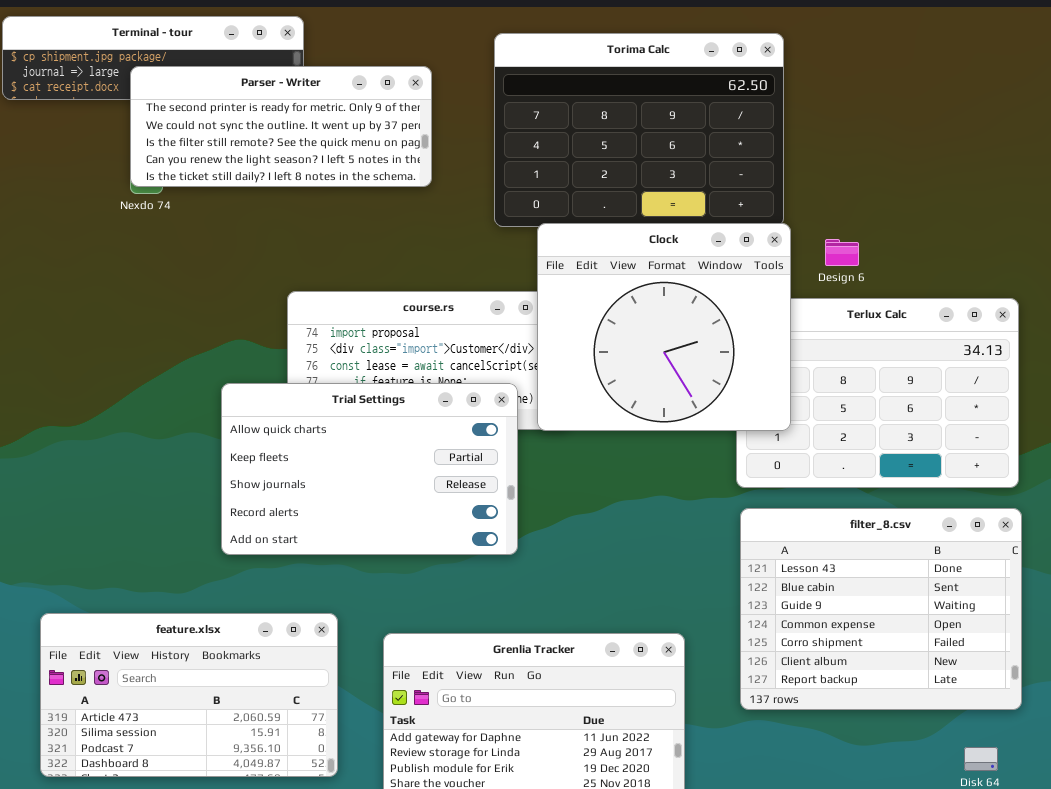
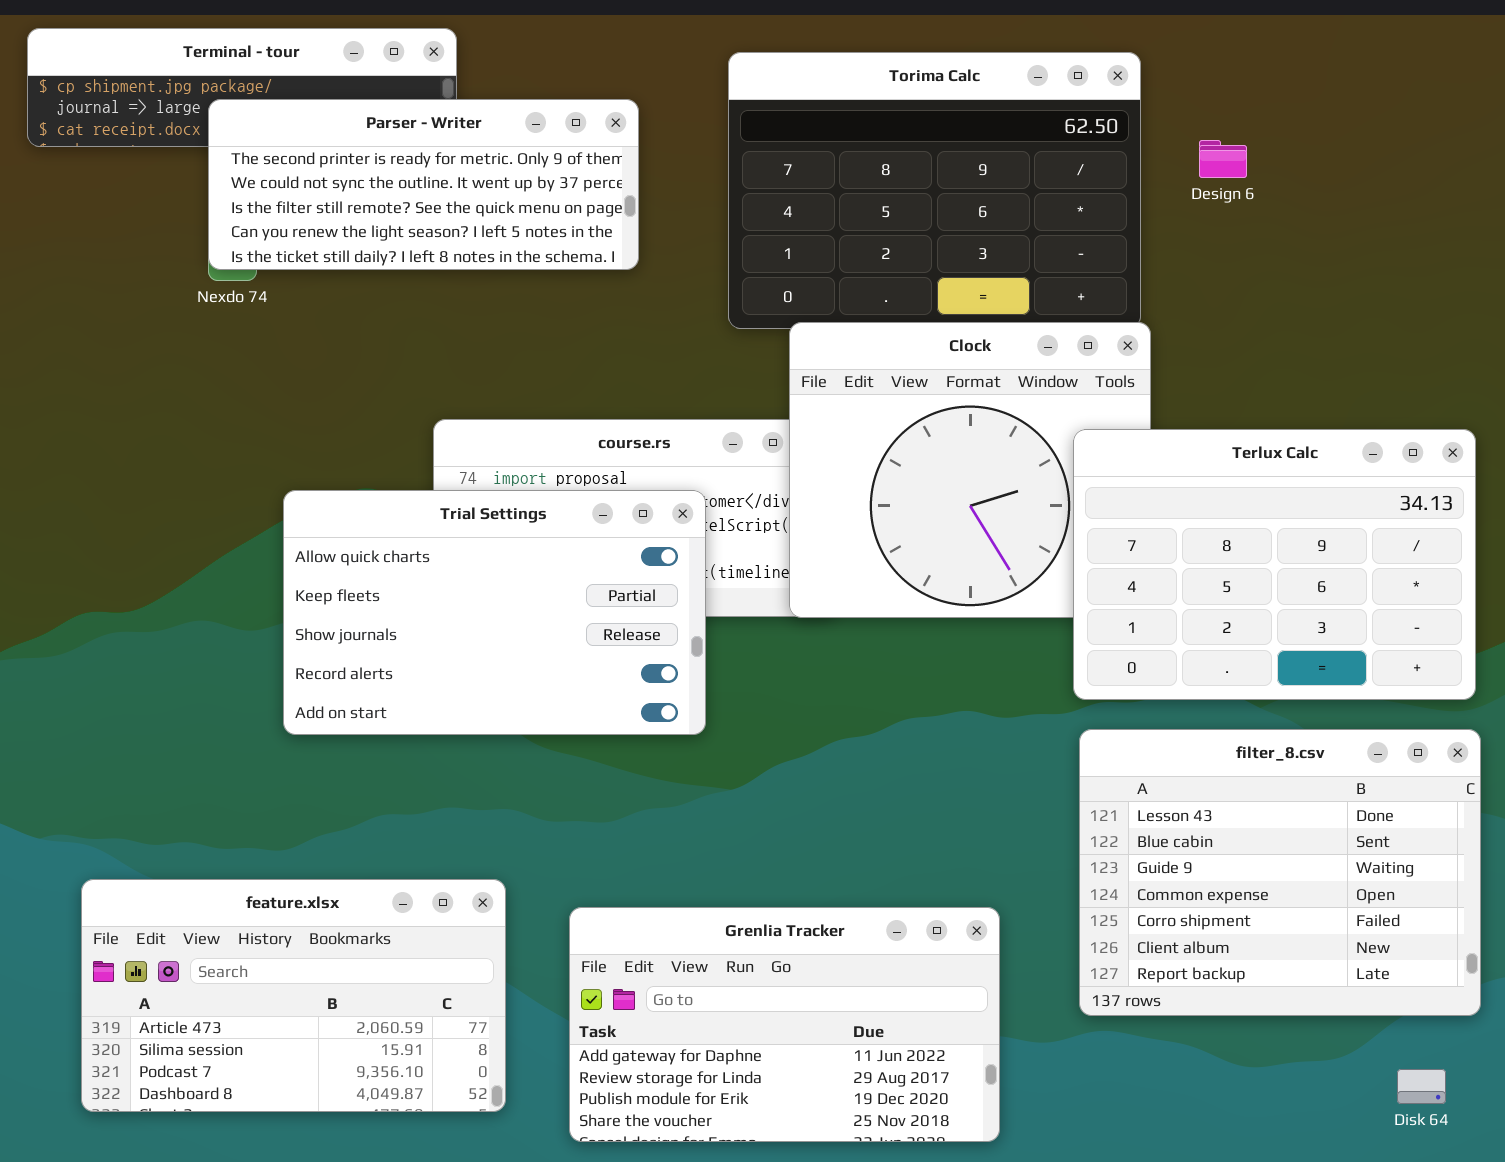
Design 6: [825,239,859,266] -> [1199,140,1247,178], moved
Terlux Calc: [736,298,1019,488] -> [1073,429,1476,700], raised
Trial Settings: [221,383,518,555] -> [283,490,706,735], moved

